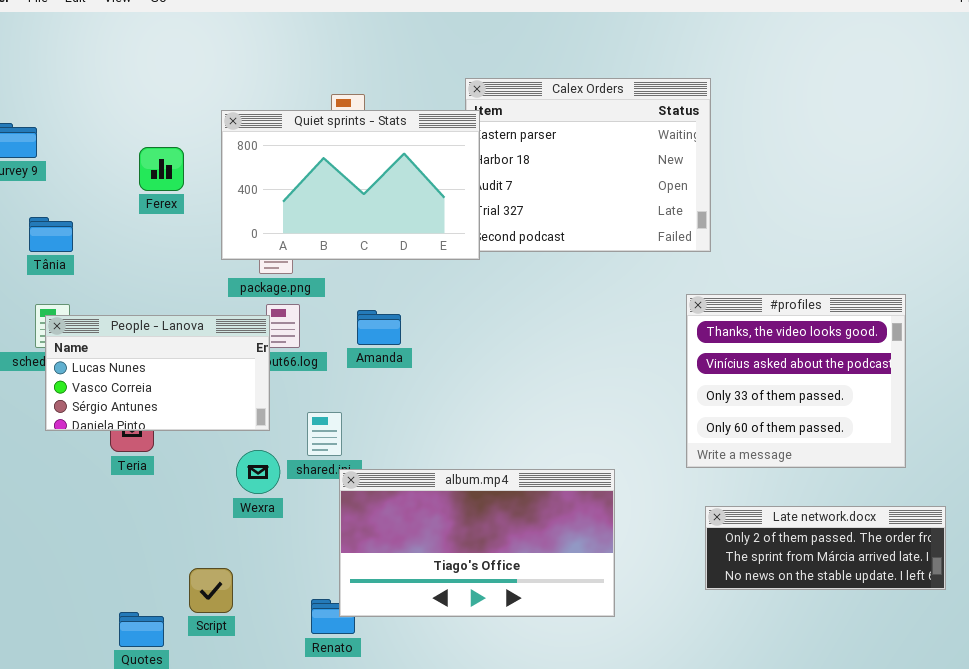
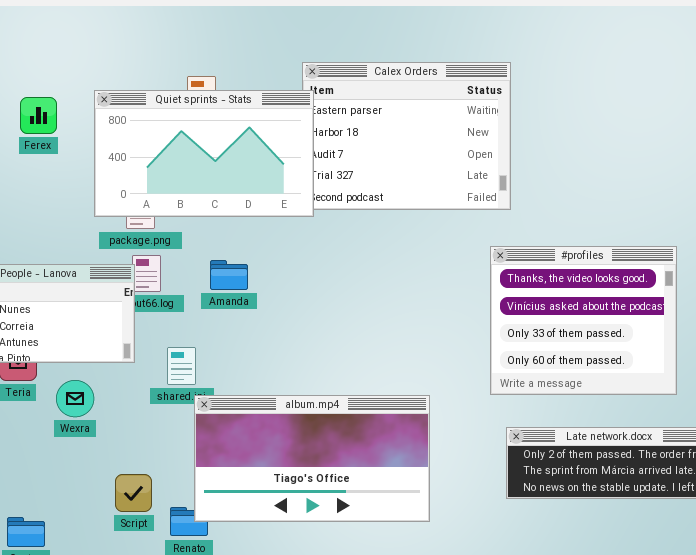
Ferex: [139,147,184,191] -> [20,97,57,134], moved
Wexra: [236,450,280,494] -> [56,380,94,417], moved
Script: [189,568,233,613] -> [115,474,152,512], moved

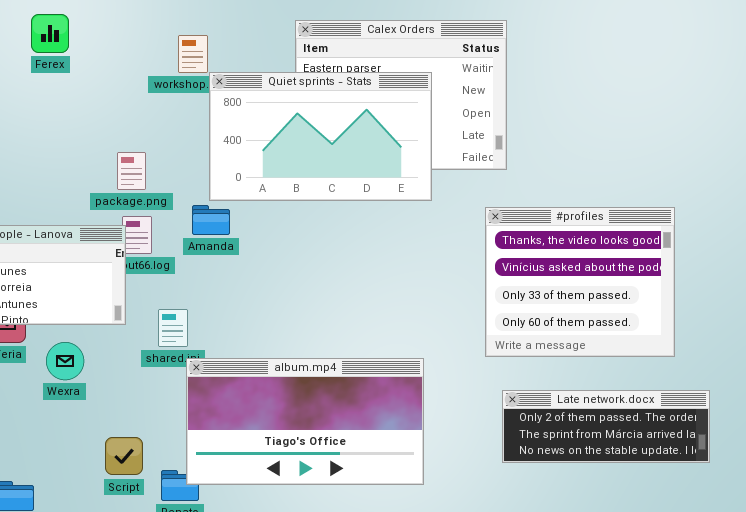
Quiet sprints - Stats: [94,90,314,217] -> [209,72,432,201], moved
Ferex: [20,97,57,134] -> [31,14,69,53], moved
Amanda: [210,260,248,290] -> [192,205,230,235], moved

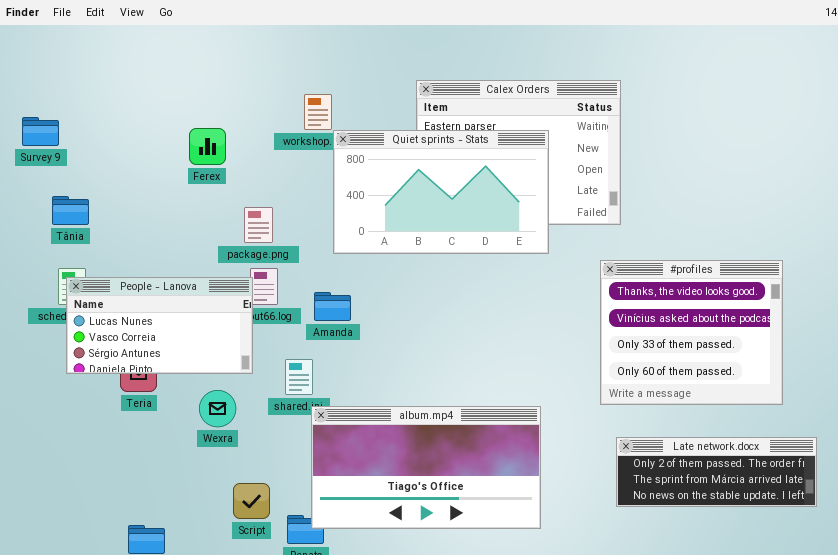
Ferex: [31,14,69,53] -> [189,128,226,165], moved
Amanda: [192,205,230,235] -> [314,292,351,321], moved
Wexra: [46,342,84,380] -> [199,390,236,427], moved

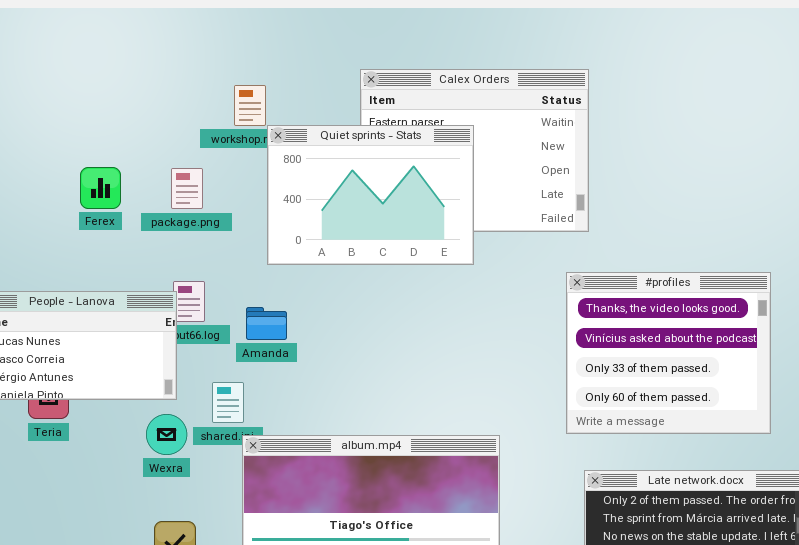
Ferex: [189,128,226,165] -> [80,167,121,209], moved
Quiet sprints - Stats: [333,130,549,254] -> [267,125,474,265], resized
package.png: [244,207,273,243] -> [171,168,203,209], moved
Wexra: [199,390,236,427] -> [146,414,187,455], moved

